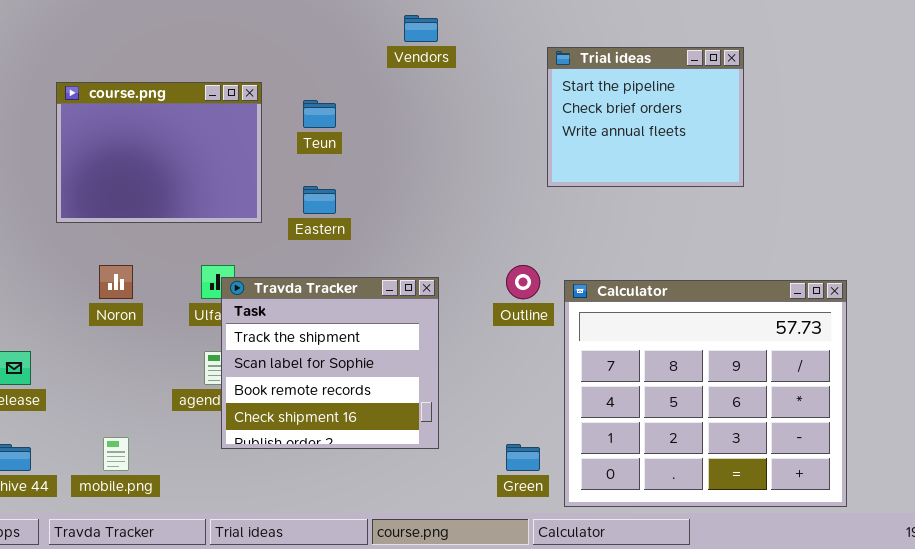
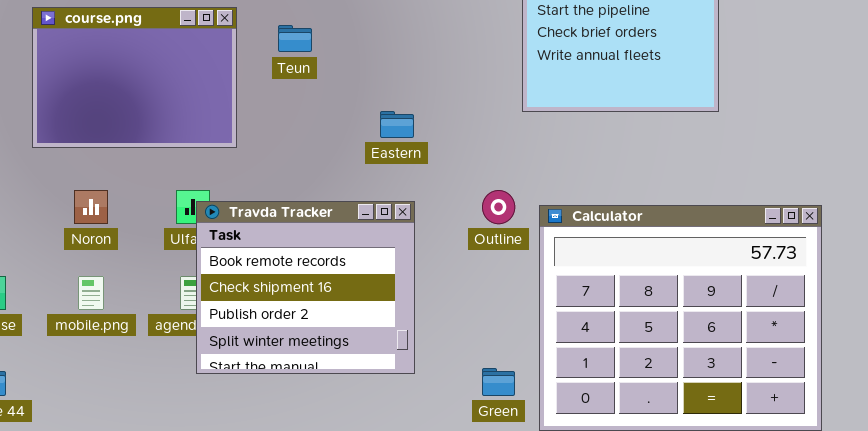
Eastern: [303,186,336,214] -> [380,111,414,138], moved
Travda Tracker: [221,277,439,449] -> [196,201,415,374], scrolled down 2 rows
mobile.png: [103,437,129,471] -> [78,276,104,310], moved

